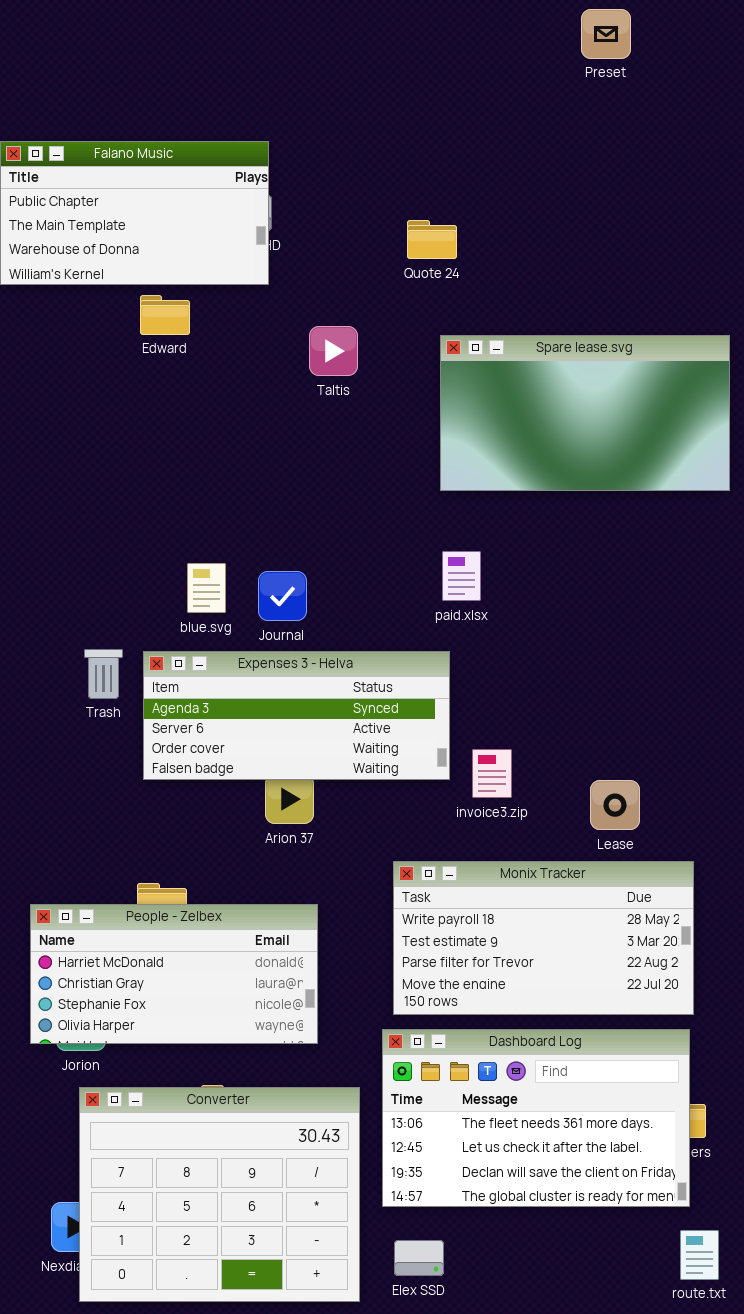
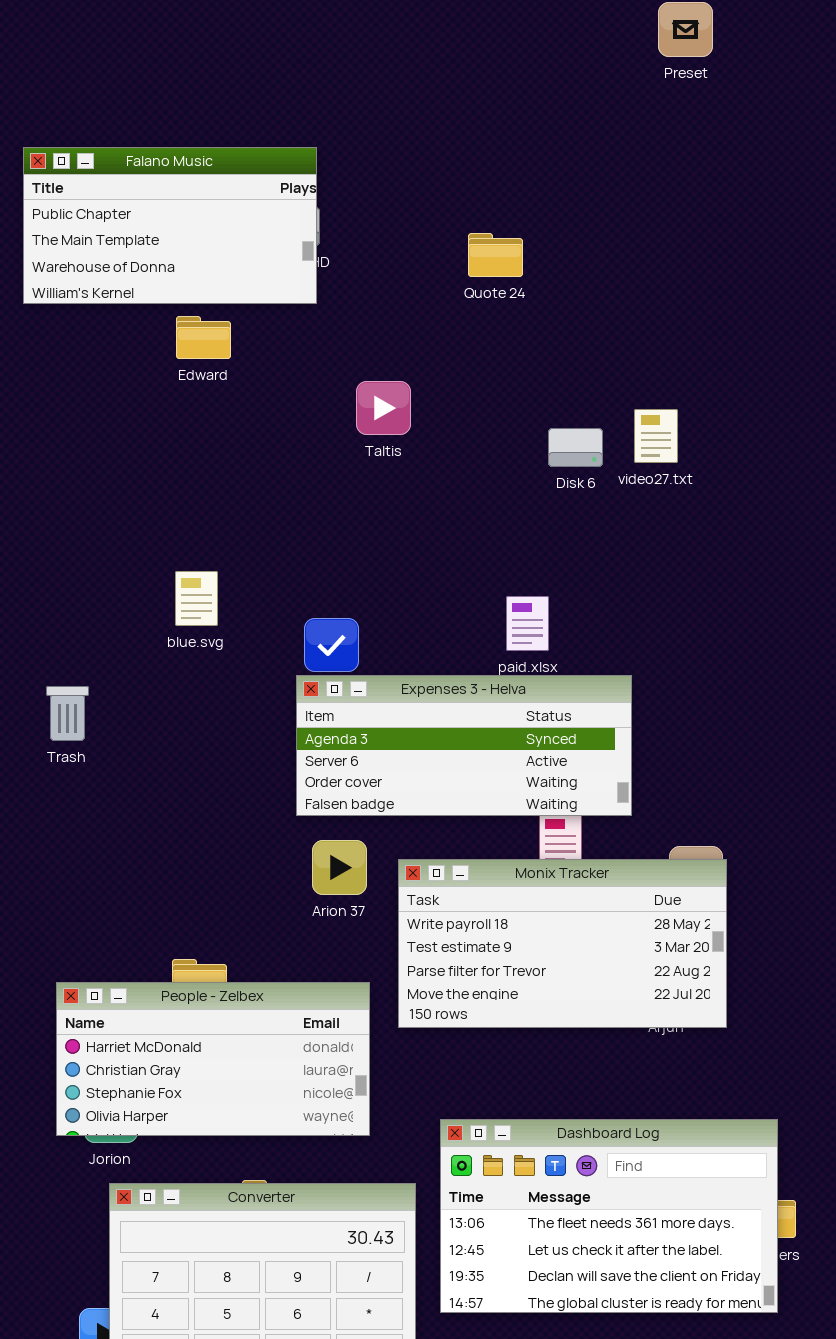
Taltis: [309,326,358,376] -> [356,381,411,435], moved
Spare lease.svg: [440,335,730,491] -> none, closed
blue.svg: [187,563,226,613] -> [175,571,218,626], moved
Trash: [84,649,123,699] -> [46,686,89,741], moved
Expenses 3 - Helva: [143,651,450,780] -> [296,675,632,816], moved
Monix Tracker: [393,861,694,1015] -> [398,859,727,1028], moved

